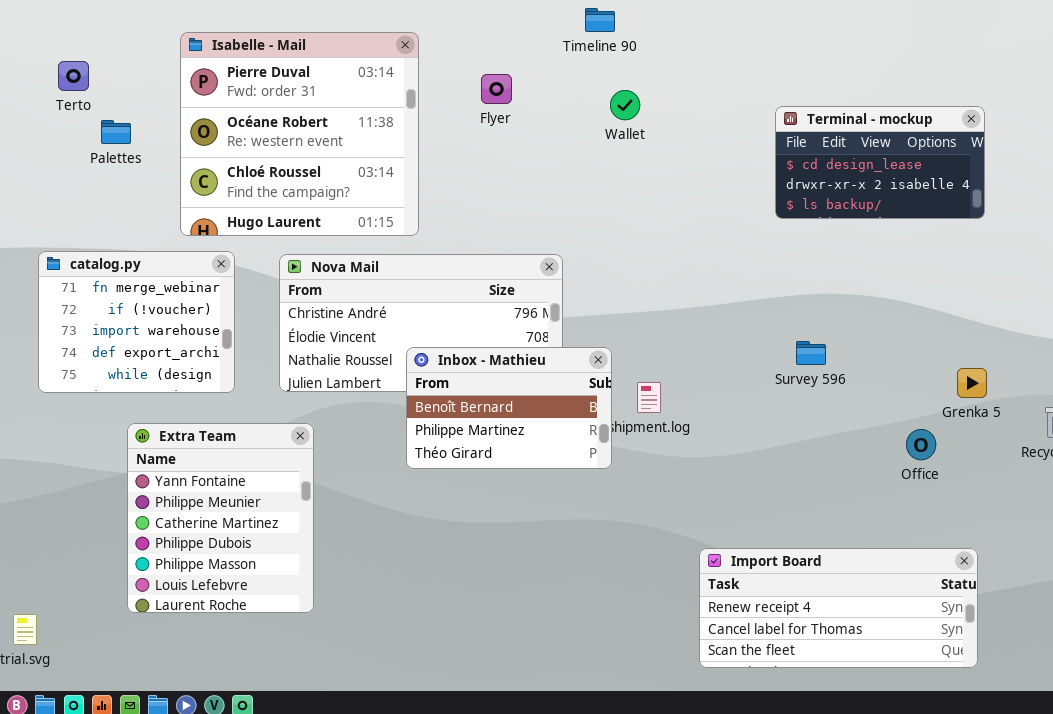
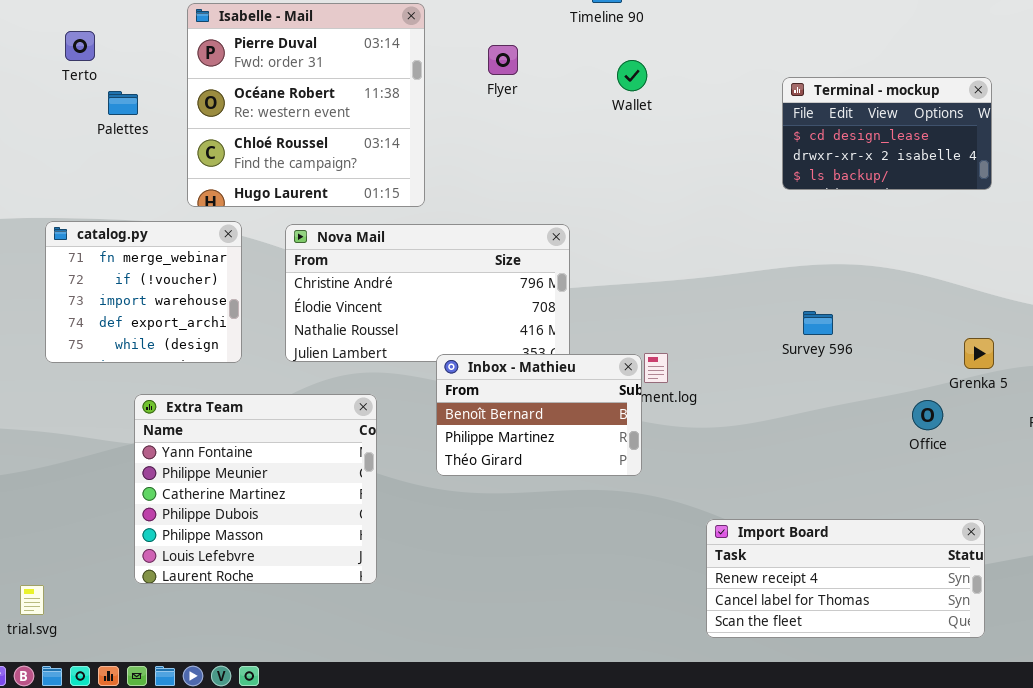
Inbox - Mathieu: [406,347,612,469] -> [436,354,642,476], moved
Extra Team: [127,423,314,613] -> [134,394,377,584], resized

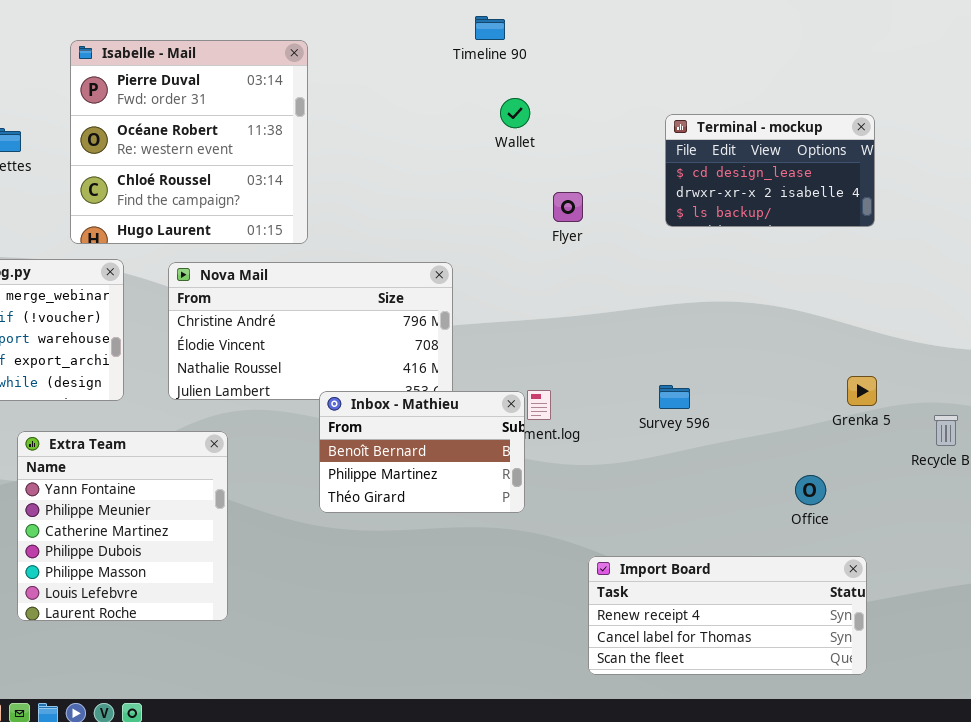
Flyer: [488,45,518,75] -> [553,192,583,222], moved
Survey 596: [803,311,833,335] -> [659,385,690,409], moved
Extra Team: [134,394,377,584] -> [17,431,228,621], resized
Office: [912,400,943,430] -> [795,475,826,505], moved

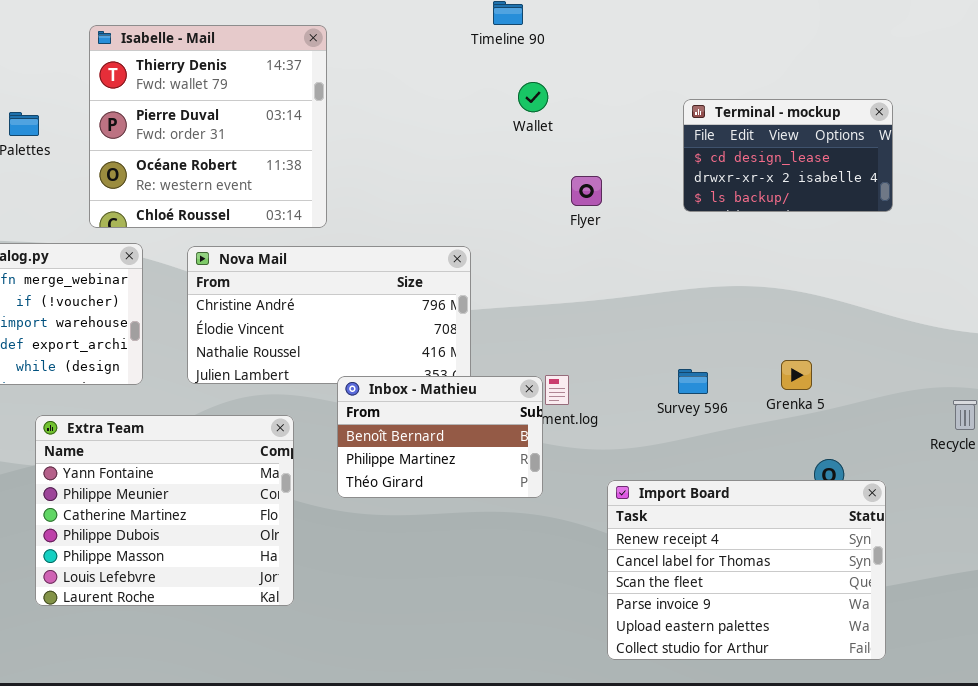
Isabelle - Mail: [70,40,308,244] -> [89,25,327,228], scrolled up 1 row
Grenka 5: [847,376,877,406] -> [781,360,812,390], moved
Extra Team: [17,431,228,621] -> [35,415,294,606], resized
Import Board: [588,556,867,675] -> [607,480,886,660], resized

